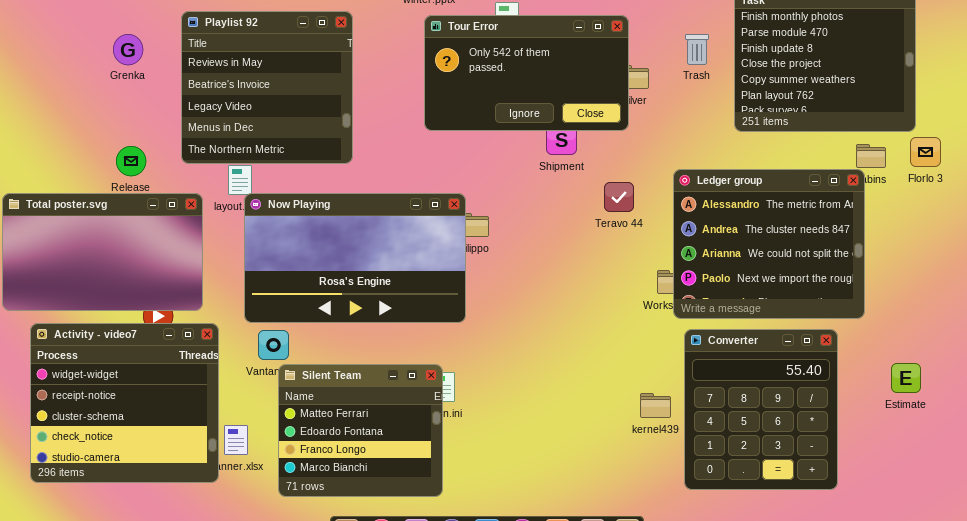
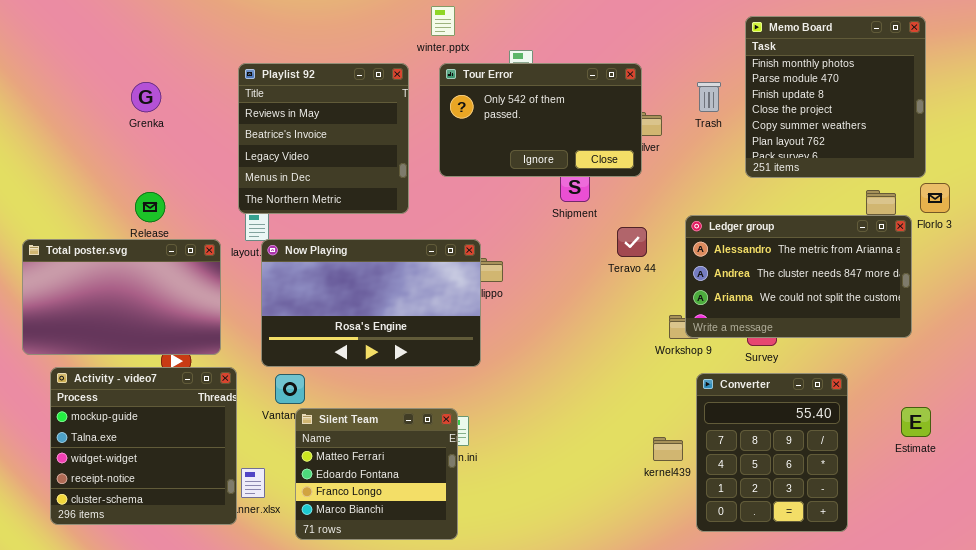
Playlist 92: [181,11,353,164] -> [238,63,409,214], moved
Ledger group: [673,169,865,319] -> [685,215,912,338], resized
Activity - video7: [30,323,219,483] -> [50,367,237,525], scrolled up 2 rows

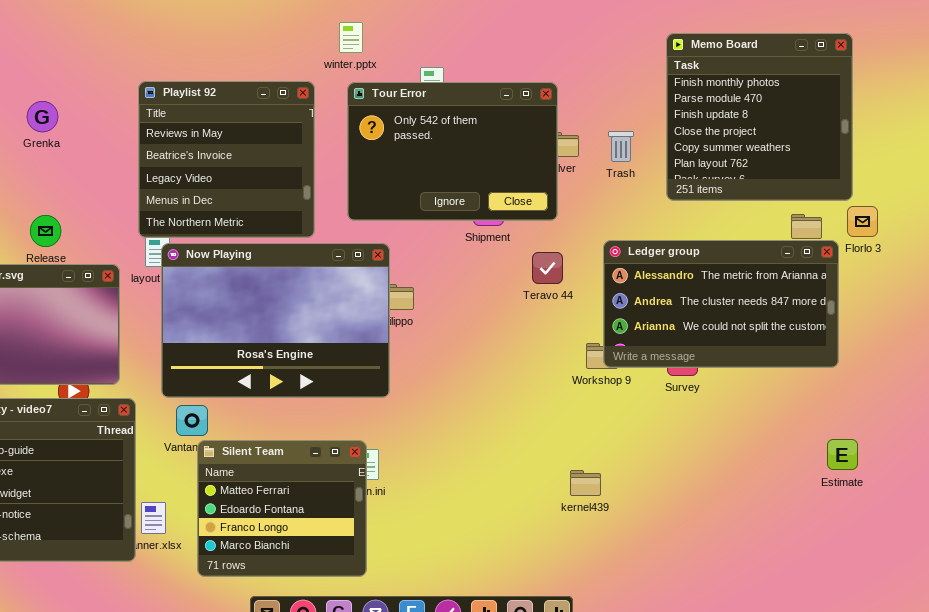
Tour Error: [439,63,642,177] -> [347,82,558,221], resized
Trash: [697,82,721,112] -> [608,131,634,162], moved
Now Playing: [261,239,481,367] -> [161,243,390,398], resized
Converter: [696,373,848,532] -> none, closed

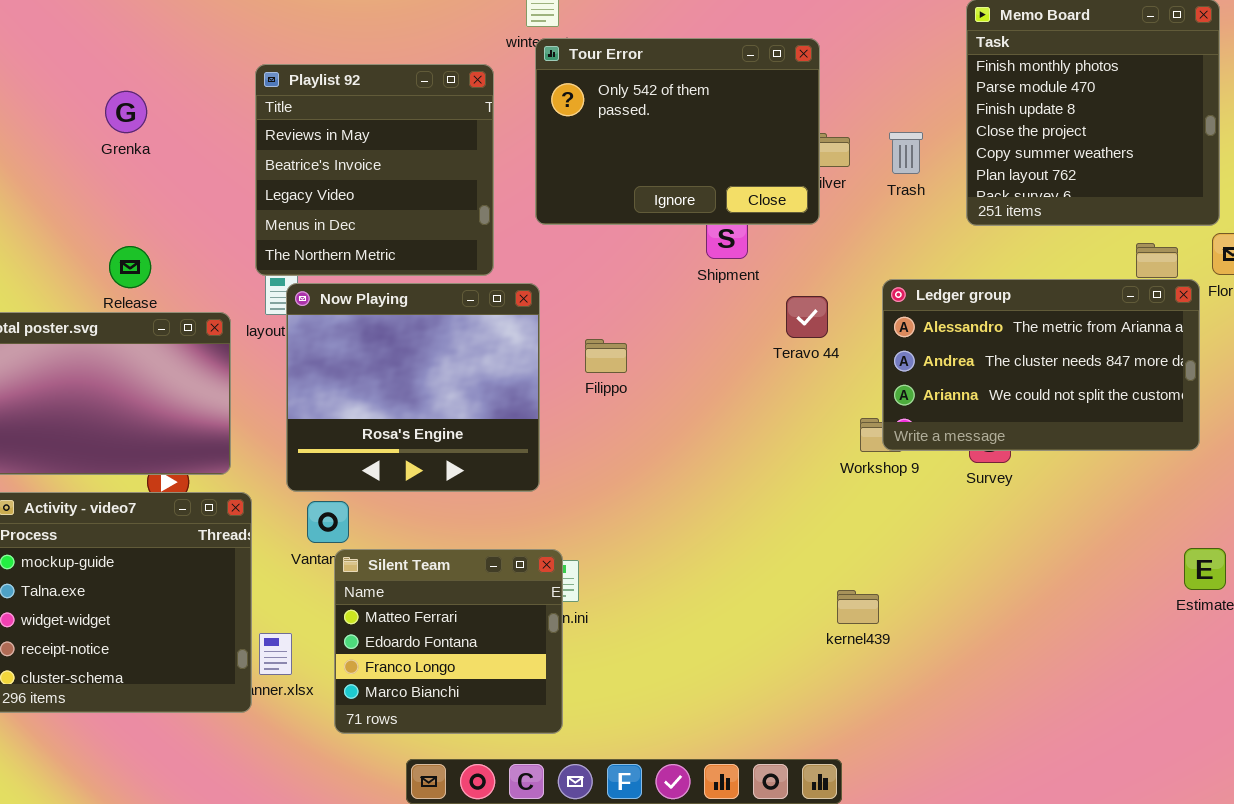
Tour Error: [347,82,558,221] -> [535,38,820,225], moved
Now Playing: [161,243,390,398] -> [286,283,540,492], resized

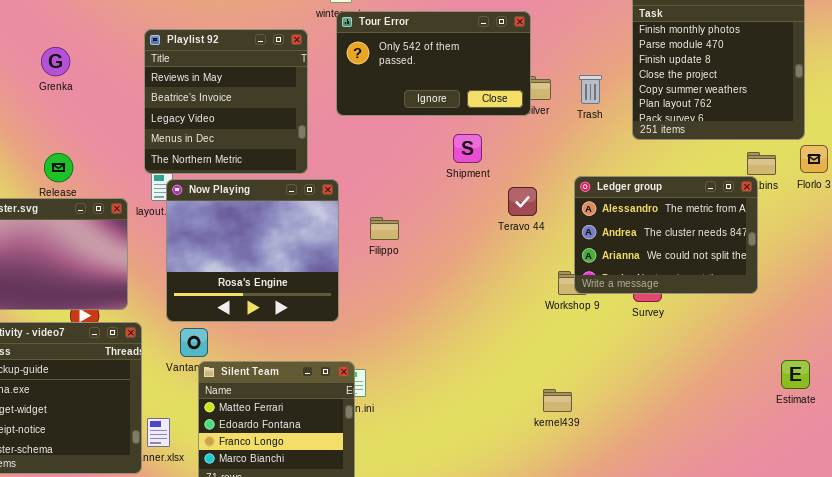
Tour Error: [535,38,820,225] -> [336,11,531,116], resized
Ledger group: [882,279,1200,451] -> [574,176,758,294], resized

